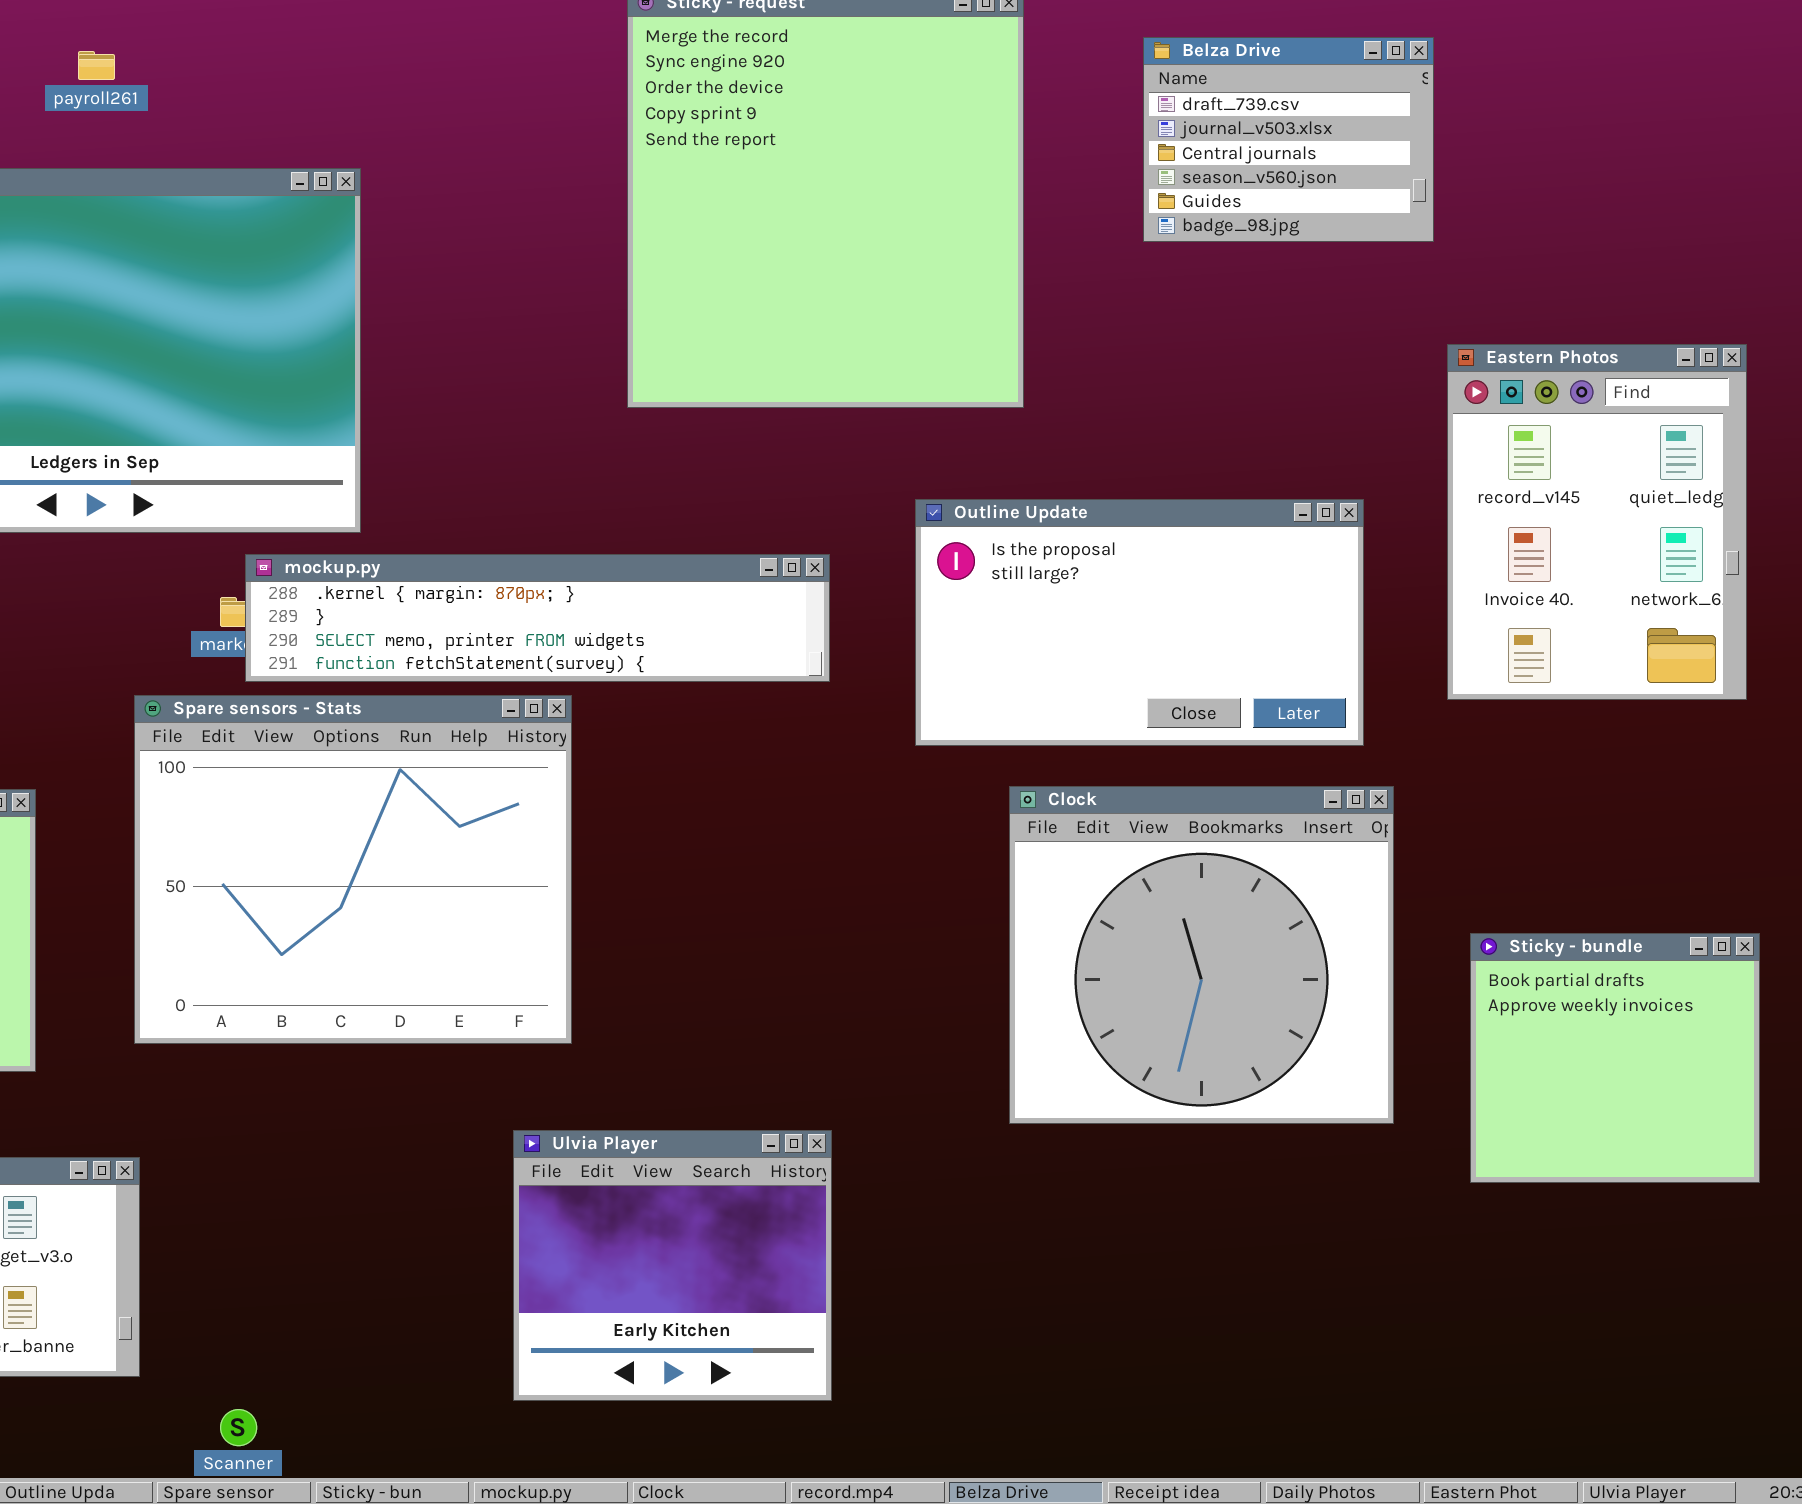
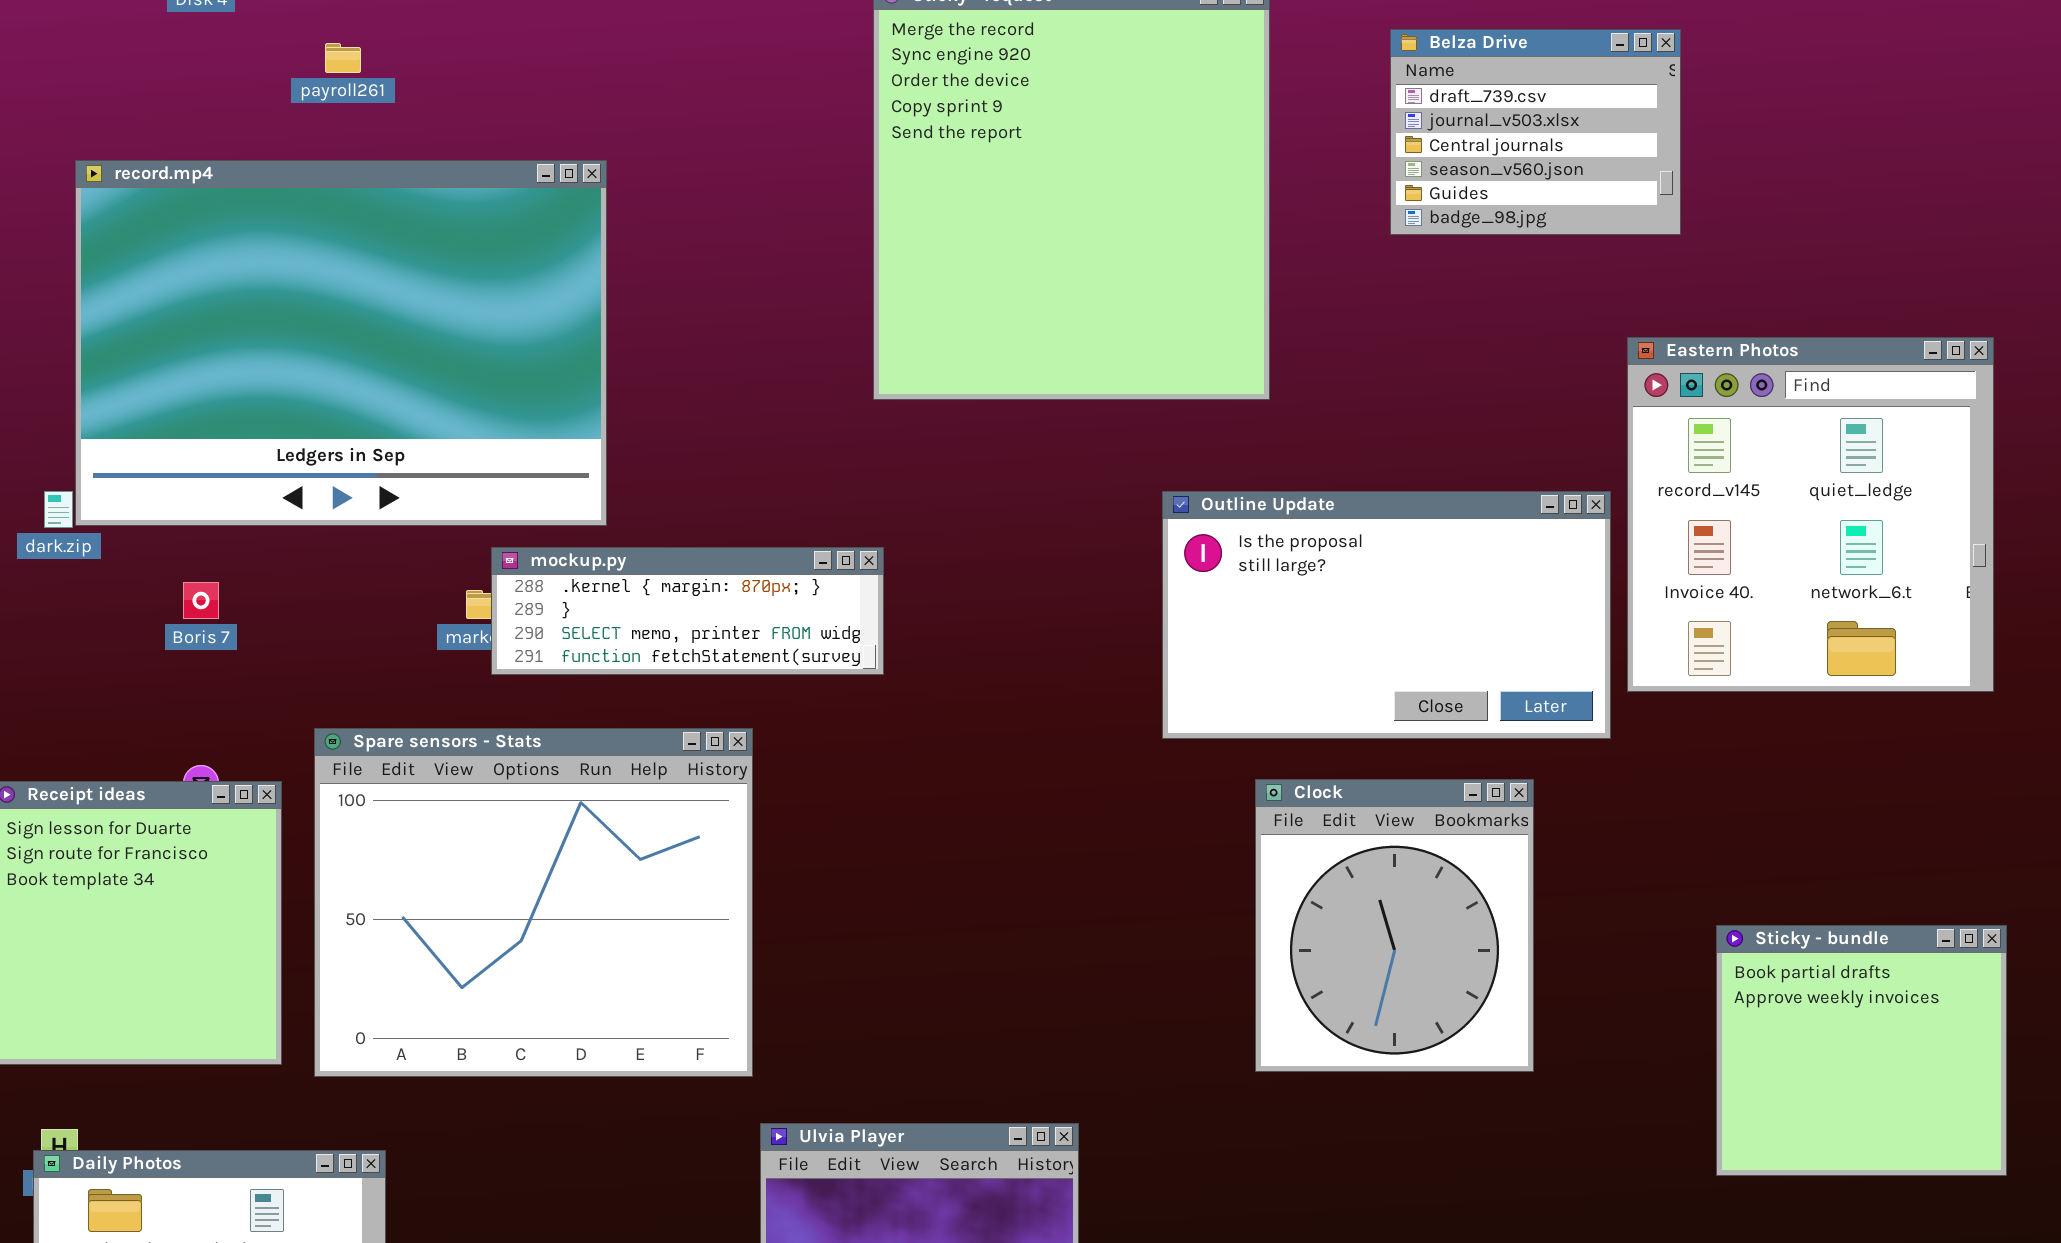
Eastern Photos: [1447,344,1747,700] -> [1627,337,1994,692], resized
mockup.py: [245,554,830,682] -> [491,547,884,675], resized
Spare sensors - Stats: [134,695,572,1044] -> [314,728,753,1077], moved
Clock: [1009,786,1394,1124] -> [1255,779,1534,1072], resized

